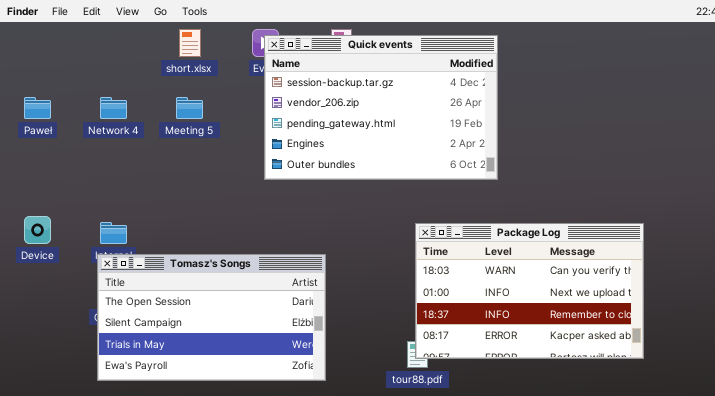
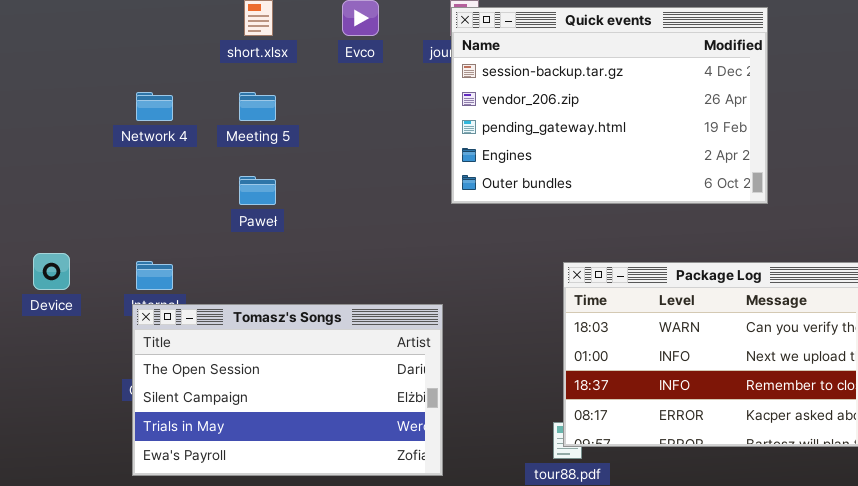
Quick events: [264,35,498,180] -> [451,7,768,204], moved
Paweł: [24,97,51,119] -> [239,176,276,205], moved

